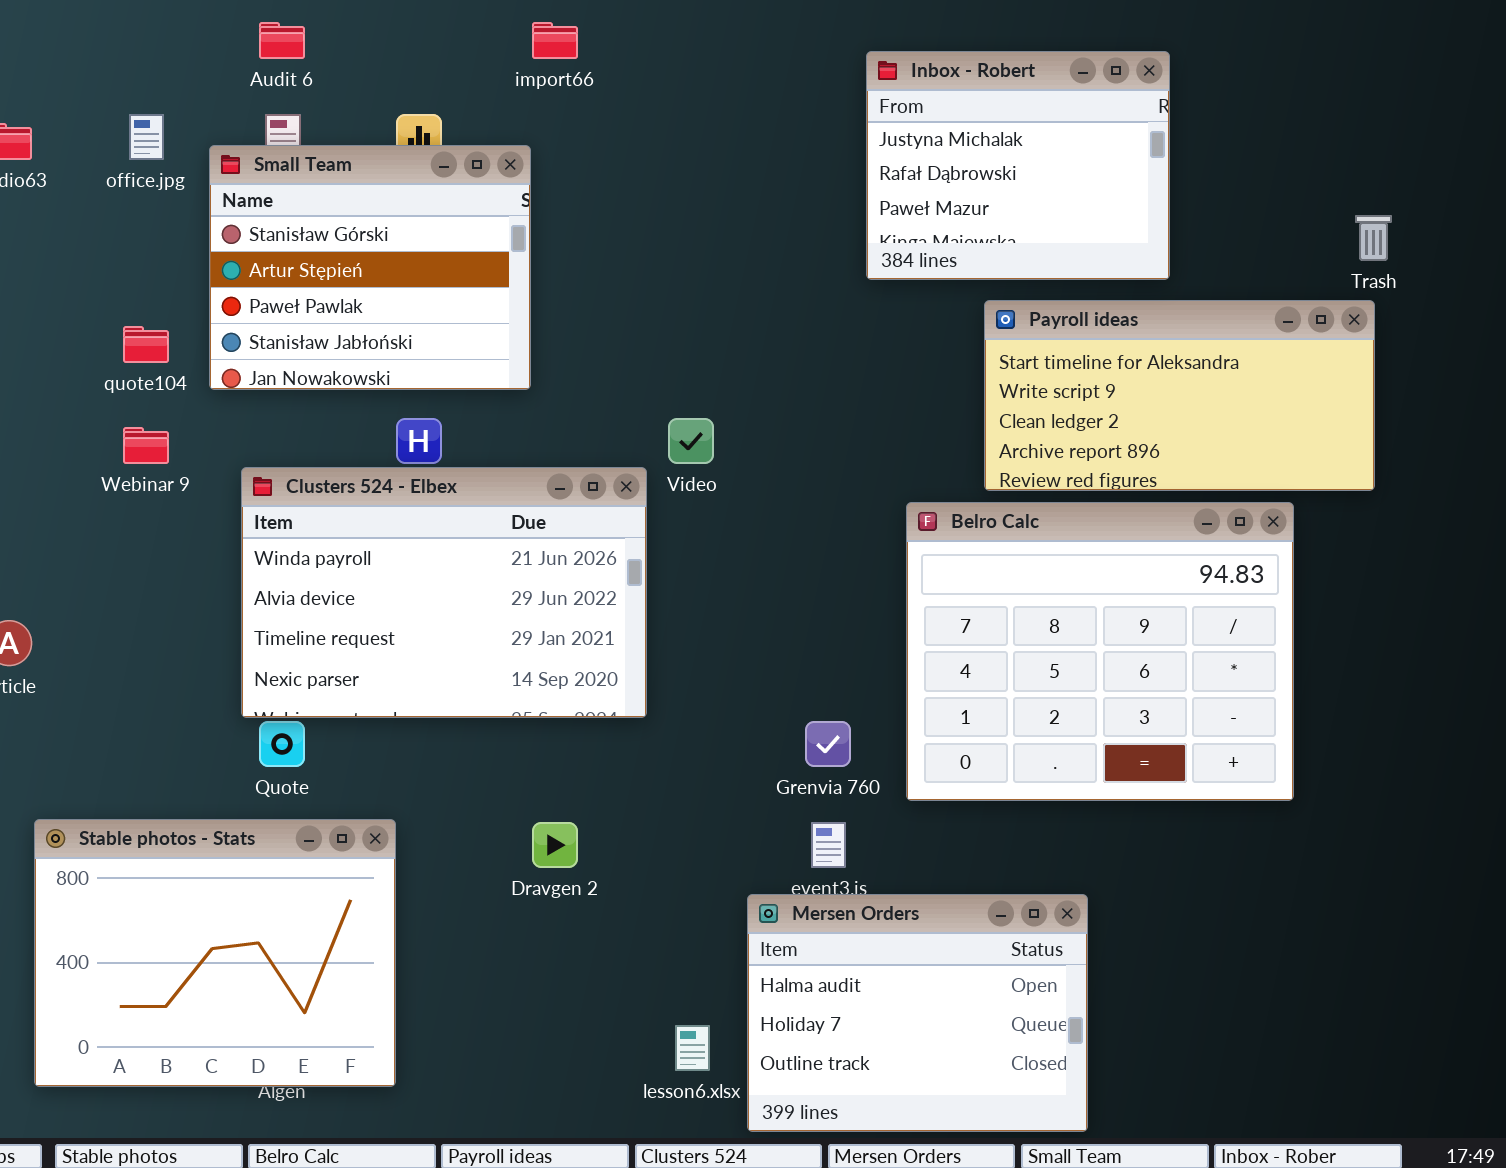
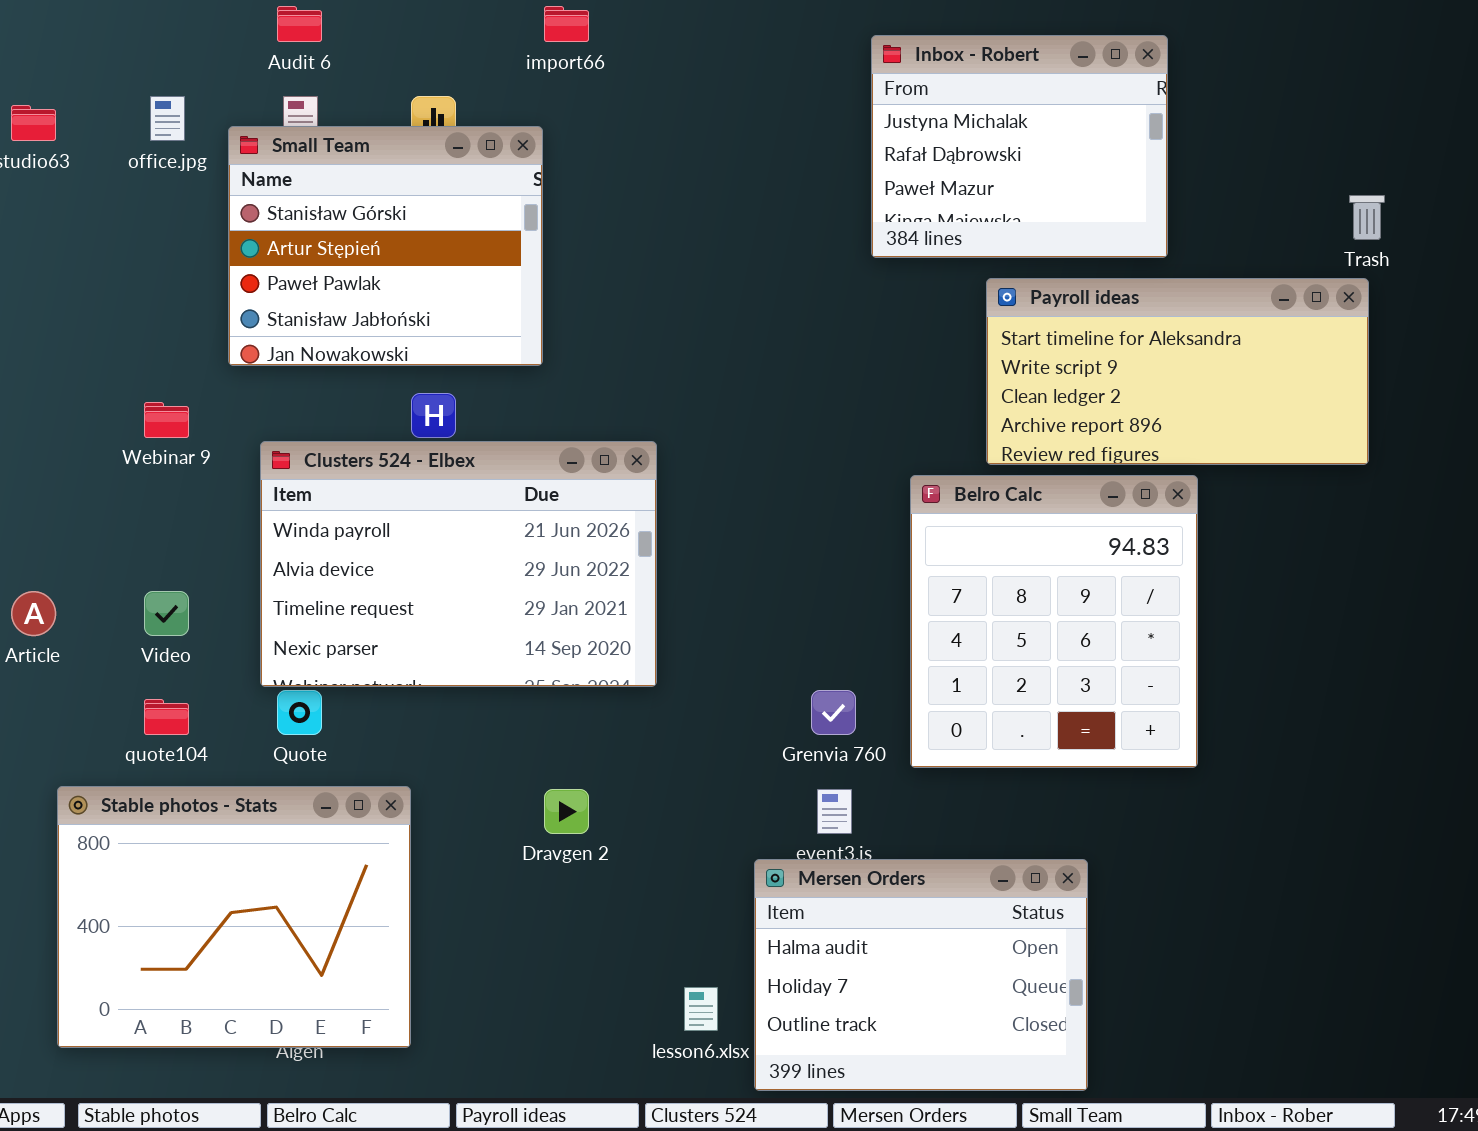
quote104: [123,326,169,363] -> [144,699,189,735], moved
Video: [668,418,714,464] -> [144,591,189,636], moved
Belro Calc: [906,502,1294,801] -> [910,475,1198,768], resized

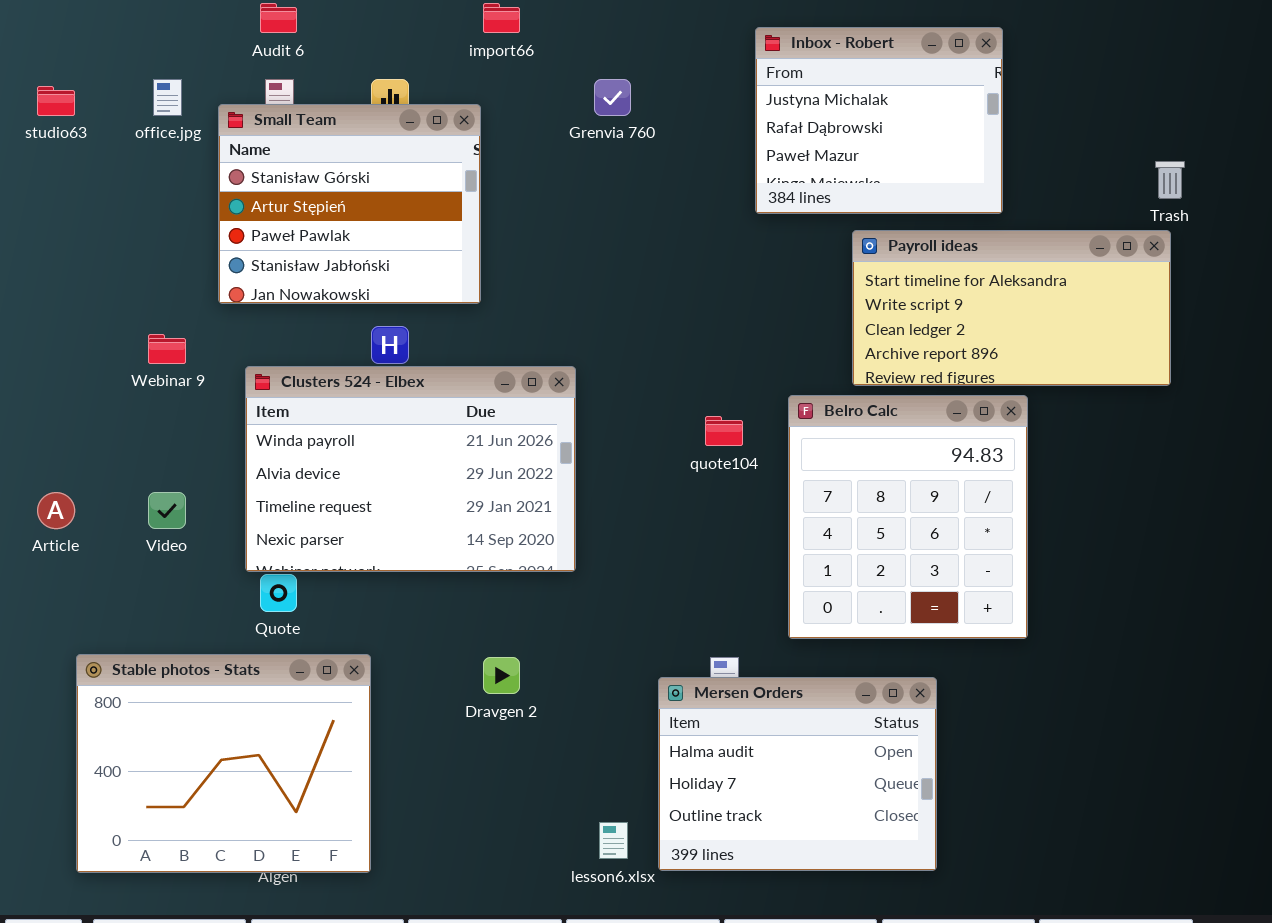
Grenvia 760: [811,690,856,735] -> [594,79,631,116], moved
quote104: [144,699,189,735] -> [705,416,743,446], moved
Mersen Orders: [754,859,1088,1091] -> [658,677,937,871], moved

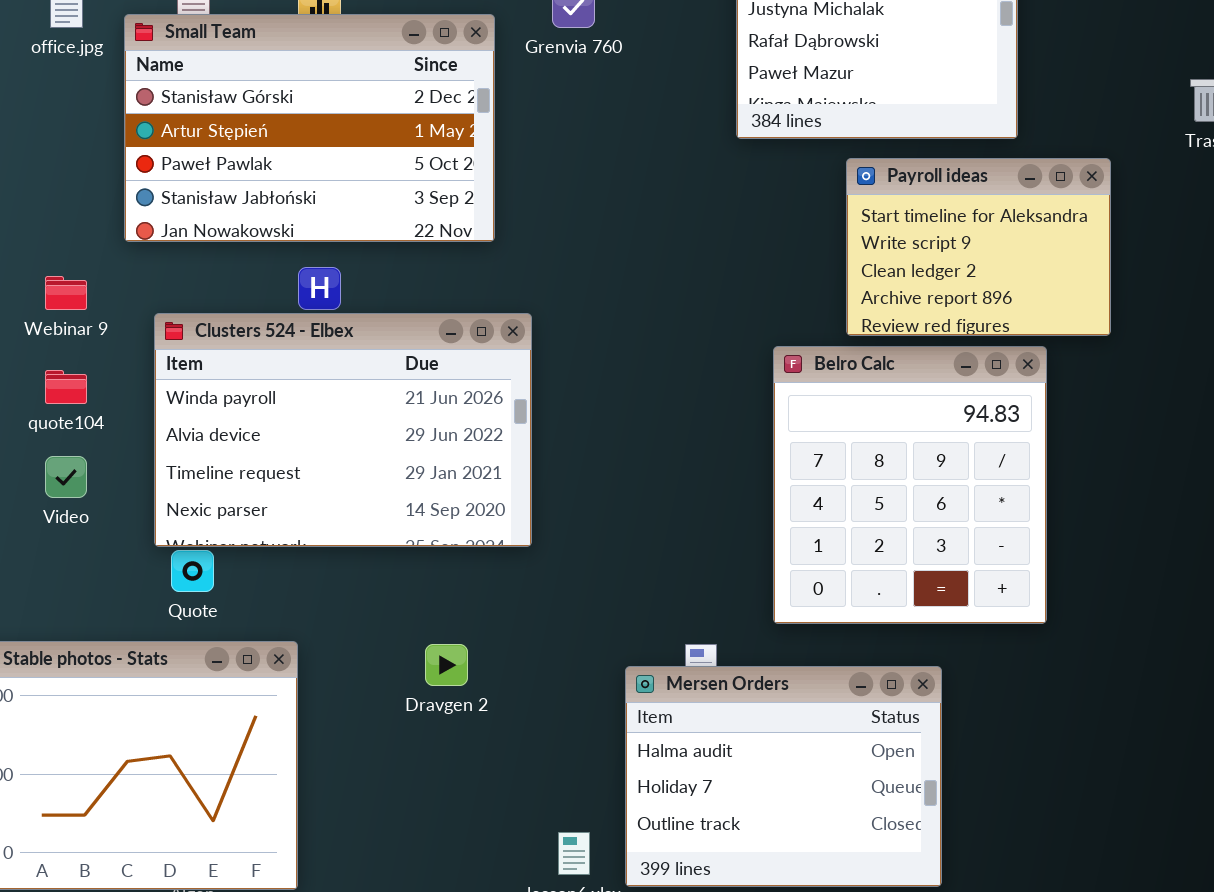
Small Team: [218,104,481,304] -> [124,14,495,242], resized
Payroll ideas: [852,230,1171,386] -> [846,158,1111,336], resized
quote104: [705,416,743,446] -> [45,370,87,404], moved

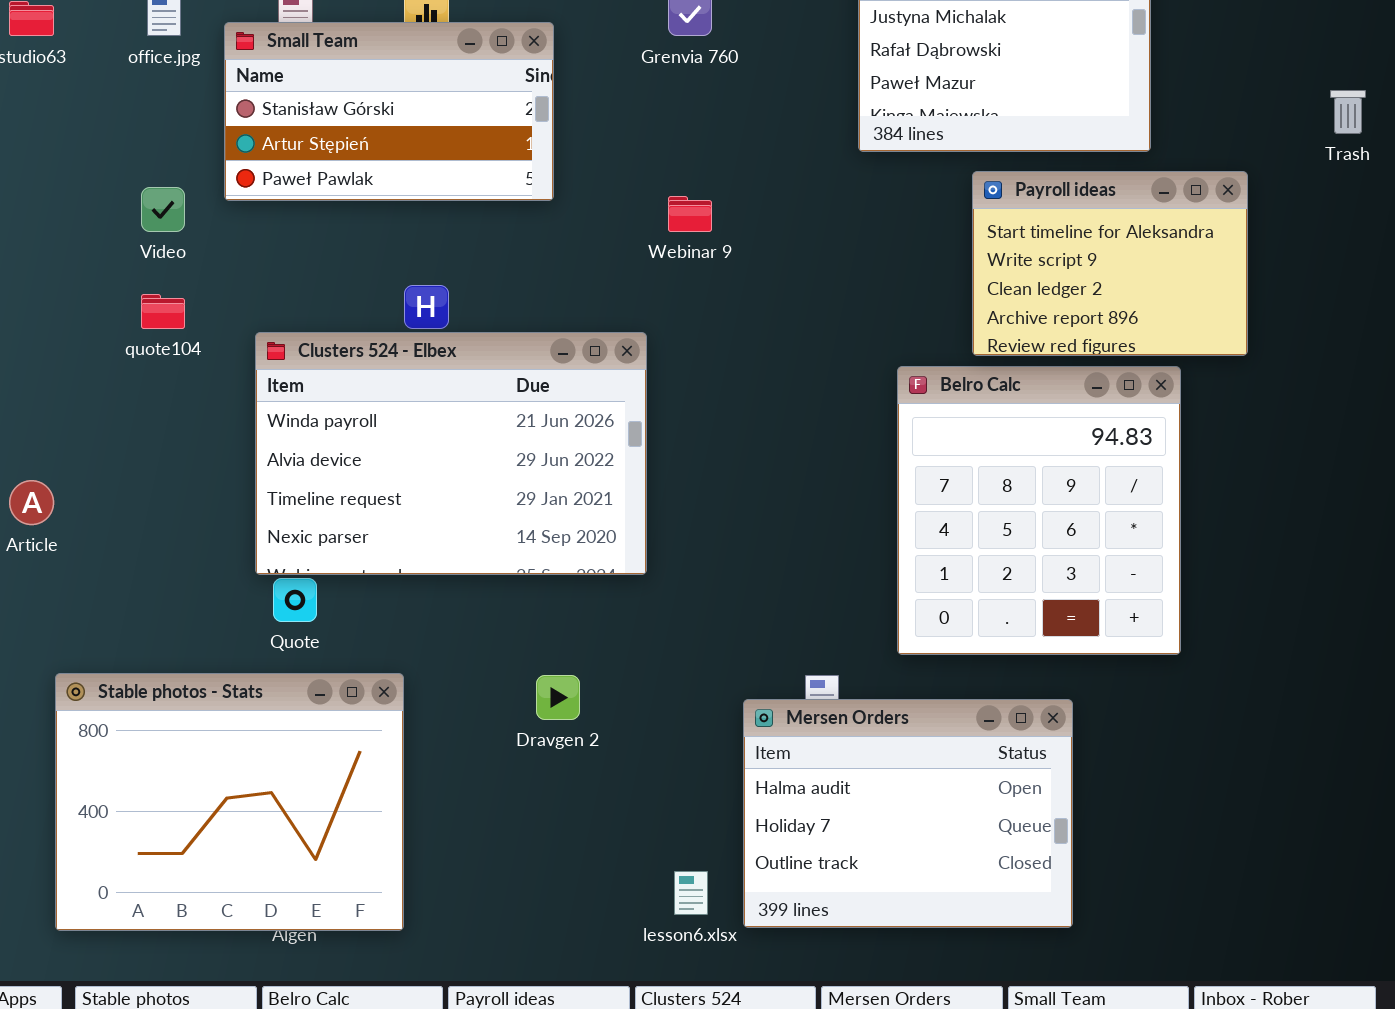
Small Team: [124,14,495,242] -> [224,22,554,201], resized
Webinar 9: [45,276,87,310] -> [668,196,712,232], moved
quote104: [45,370,87,404] -> [141,294,185,329], moved
Video: [45,456,87,498] -> [141,187,185,232], moved

